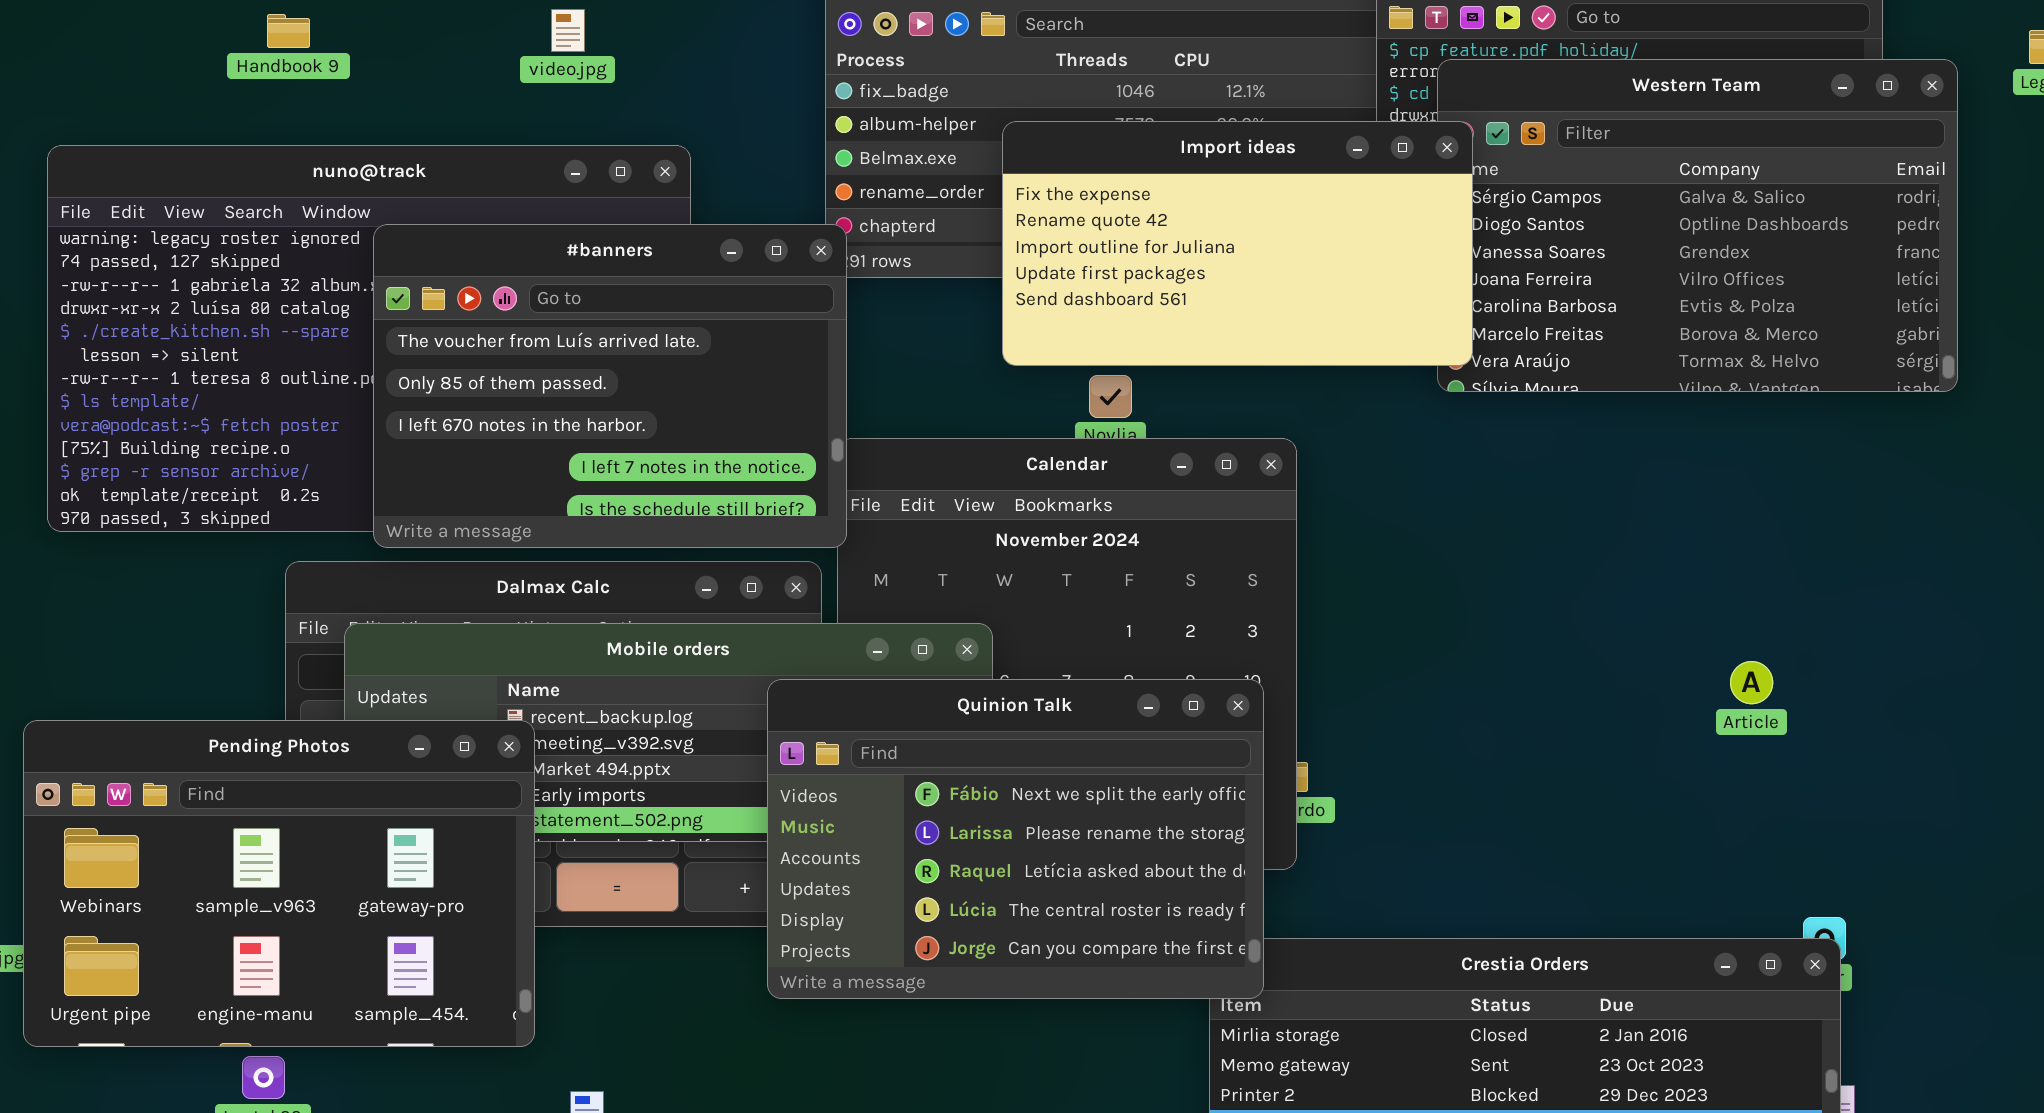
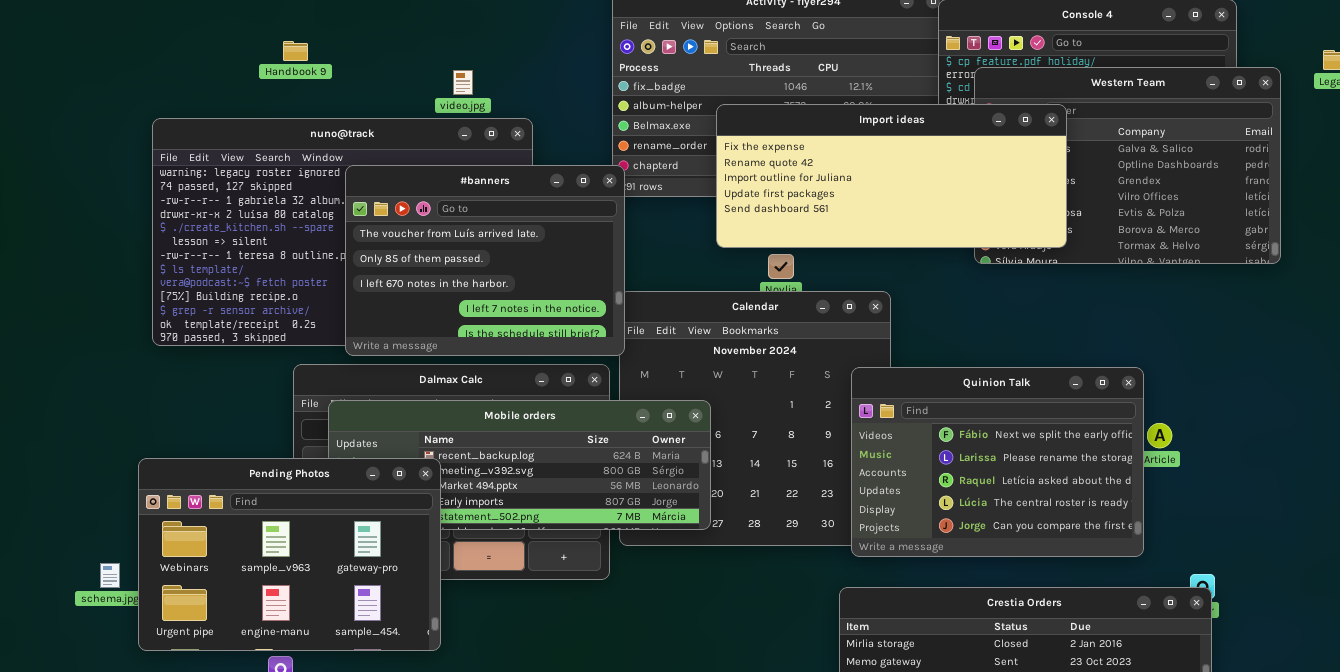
video.jpg: [551,9,585,52] -> [453,70,473,95], moved
Import ideas: [1002,121,1473,366] -> [716,104,1067,248], resized
Quinion Talk: [767,679,1264,999] -> [851,367,1144,557], moved

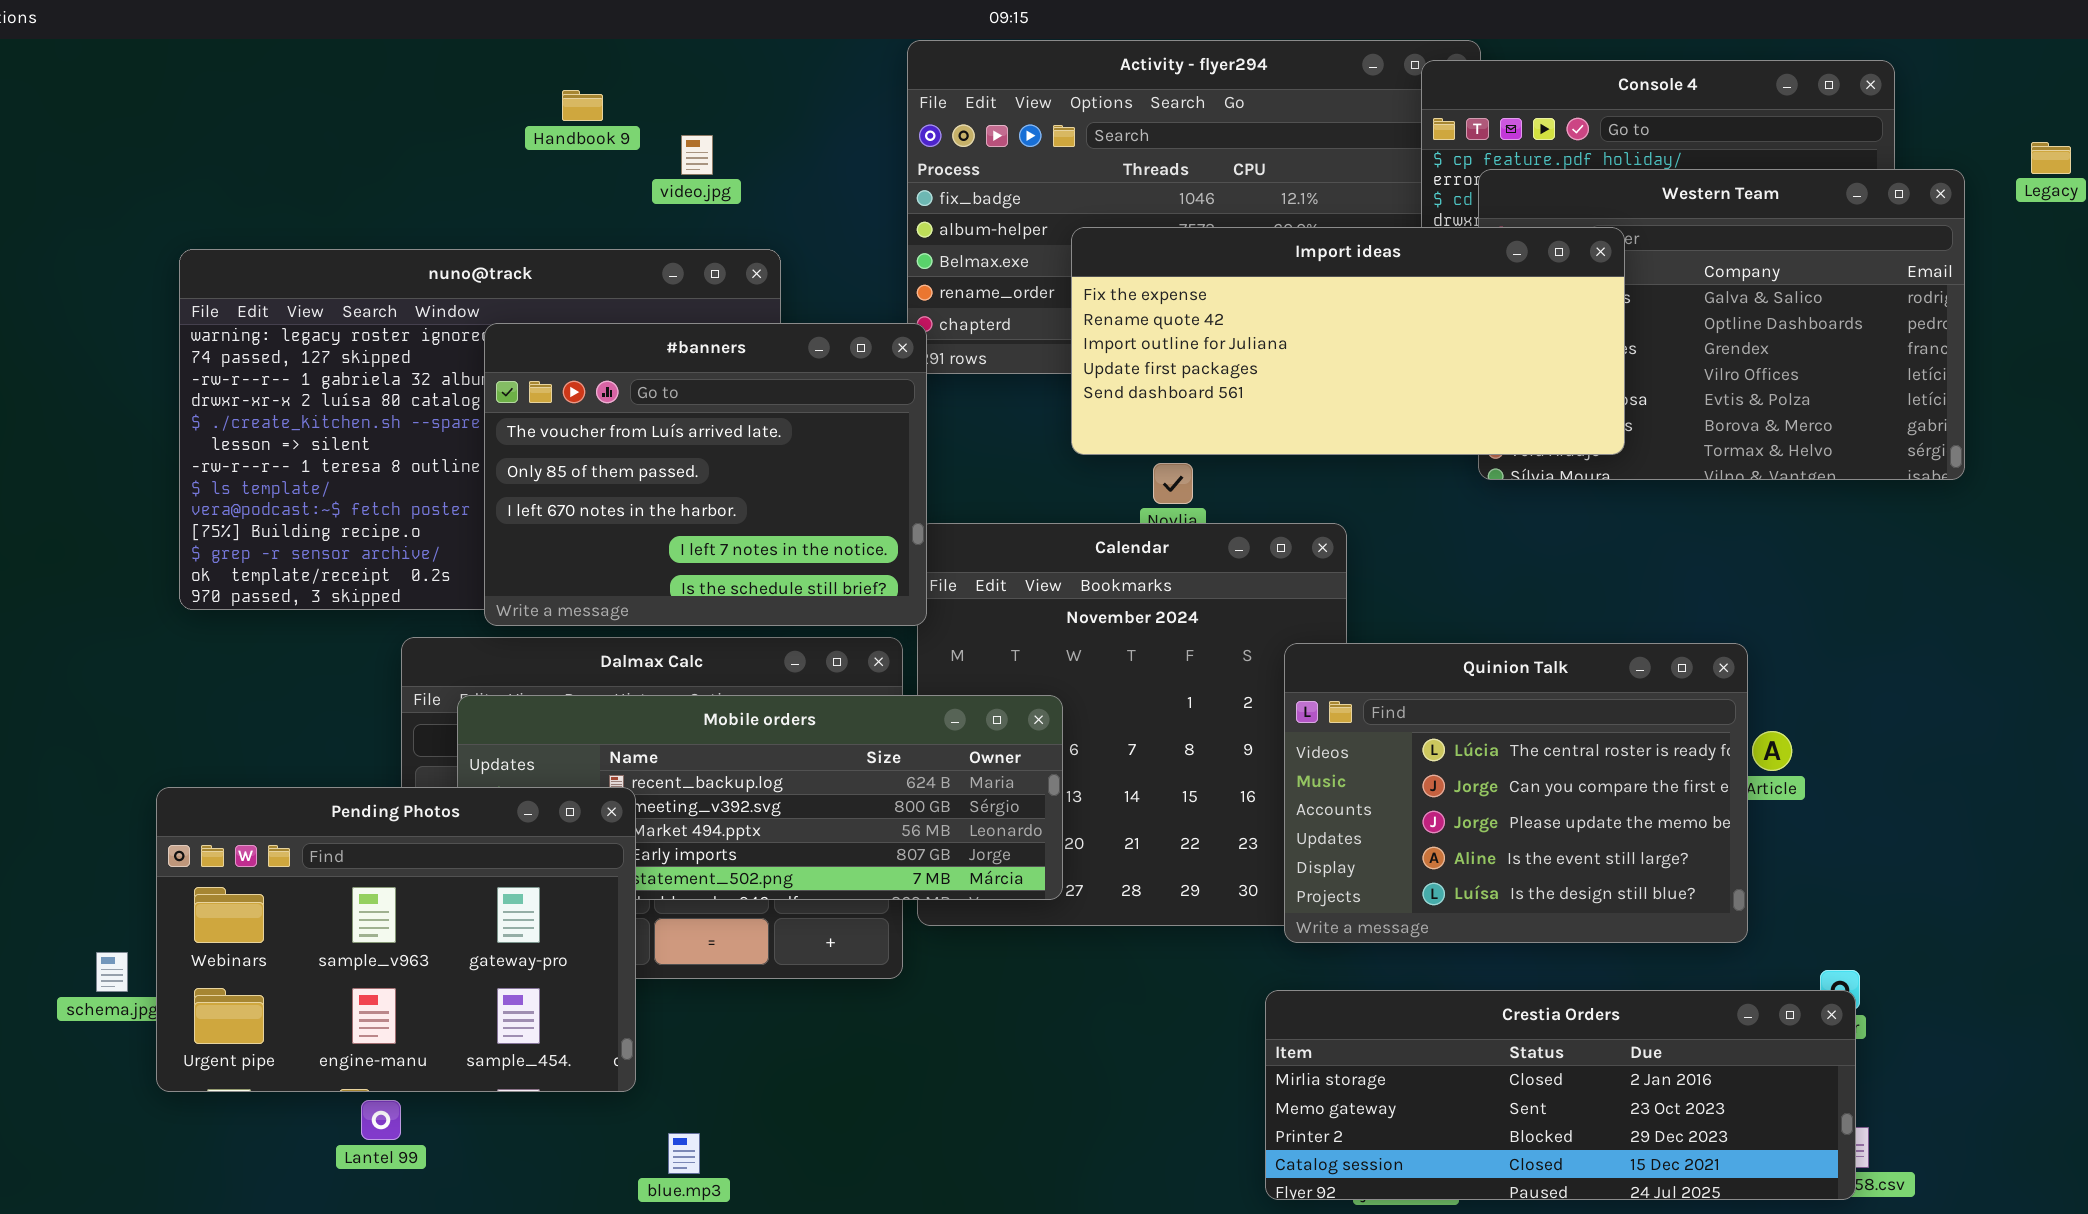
Handbook 9: [283,41,308,61] -> [562,90,603,121], moved
video.jpg: [453,70,473,95] -> [681,135,713,175], moved
Quinion Talk: [851,367,1144,557] -> [1284,643,1748,943], scrolled down 3 rows

